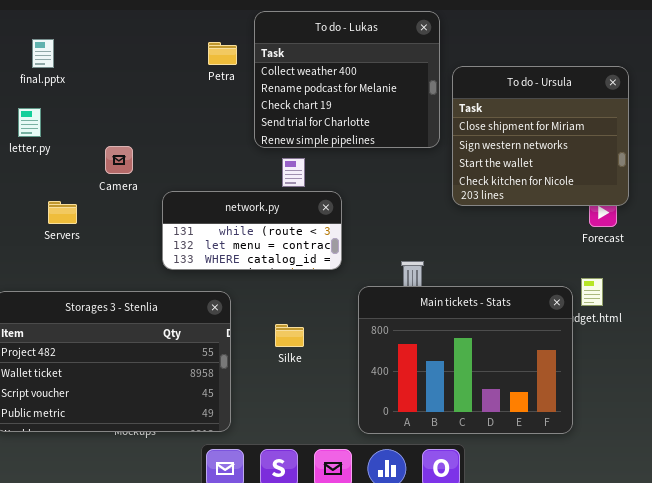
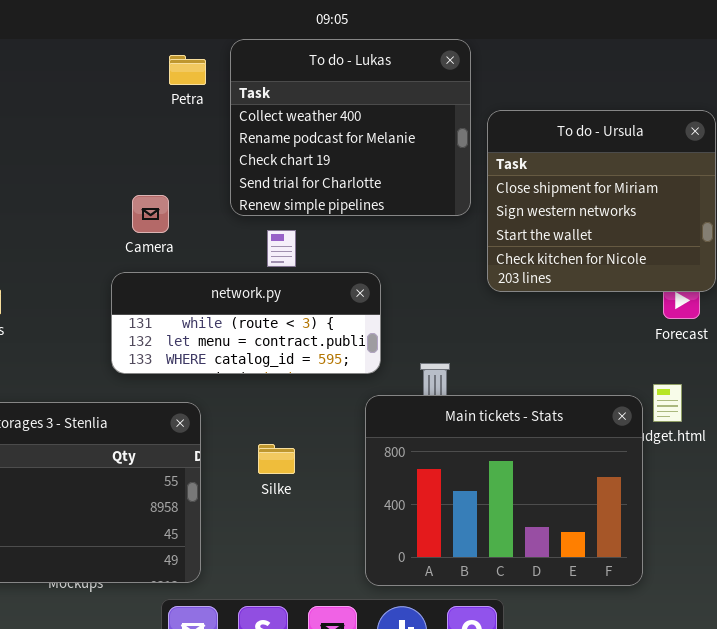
Petra: [208,42,237,65] -> [169,55,206,85], moved
Camera: [105,146,133,174] -> [132,195,169,233], moved
network.py: [162,191,342,270] -> [111,272,381,374], resized

